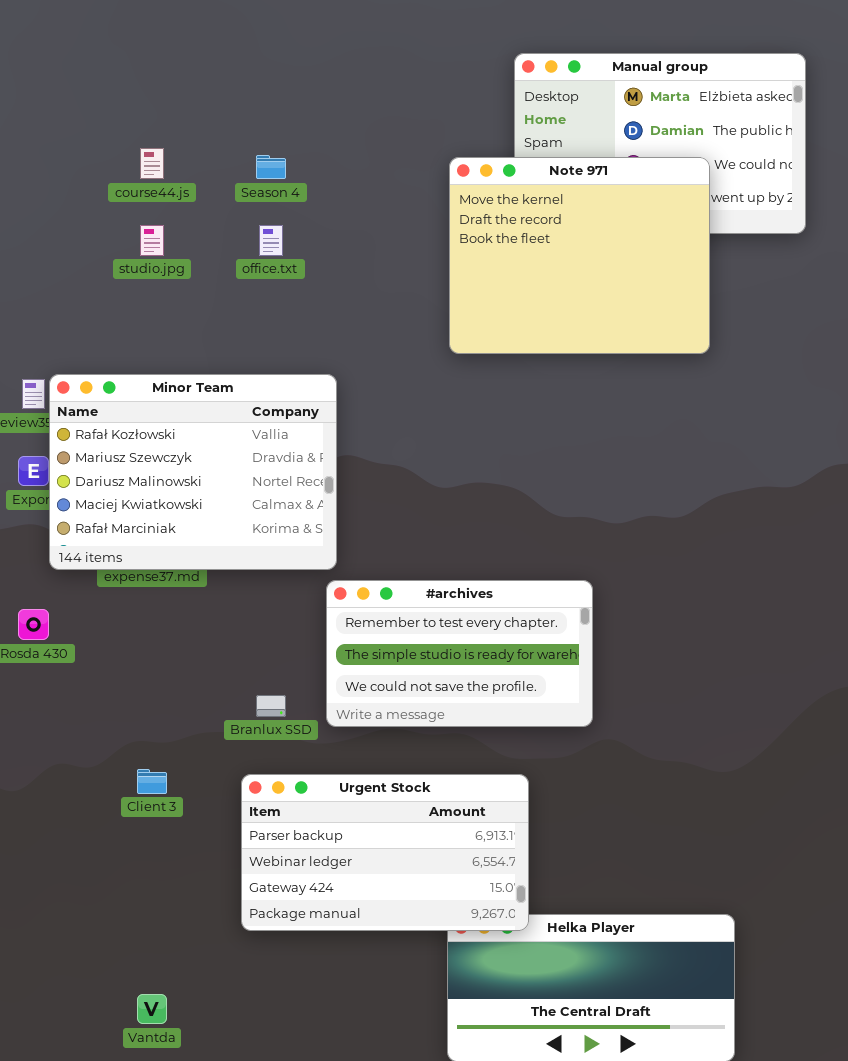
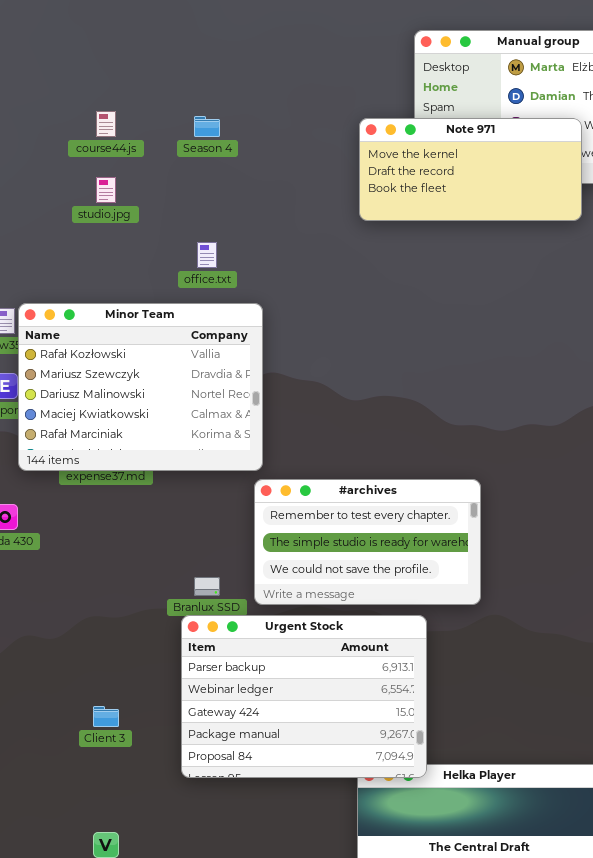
Note 971: [449,157,710,354] -> [359,118,582,221], resized
office.txt: [259,225,283,256] -> [197,242,217,268], moved
Client 3: [137,769,167,794] -> [93,706,119,727], moved
Urgent Stock: [241,774,529,931] -> [181,615,427,778], resized

